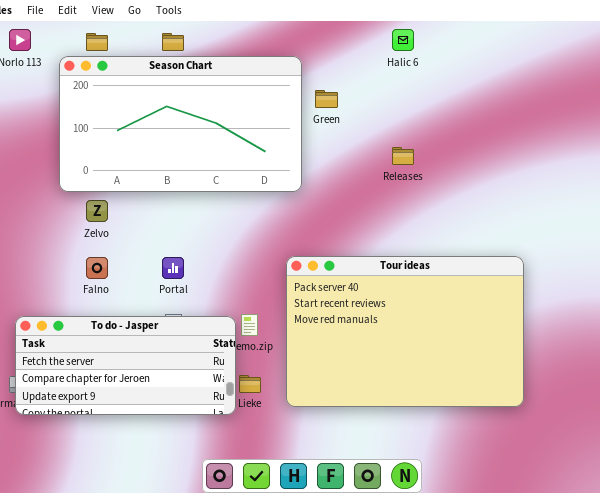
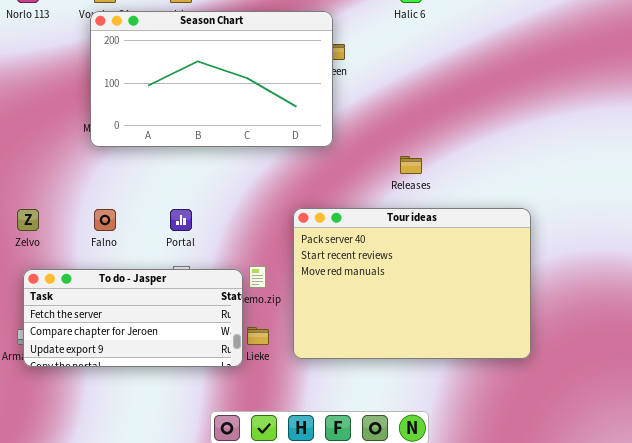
Season Chart: [59,56,302,192] -> [90,11,333,147], moved
Releases: [392,147,414,165] -> [400,156,422,174], moved
Zelvo: [86,200,108,222] -> [17,209,39,231], moved

